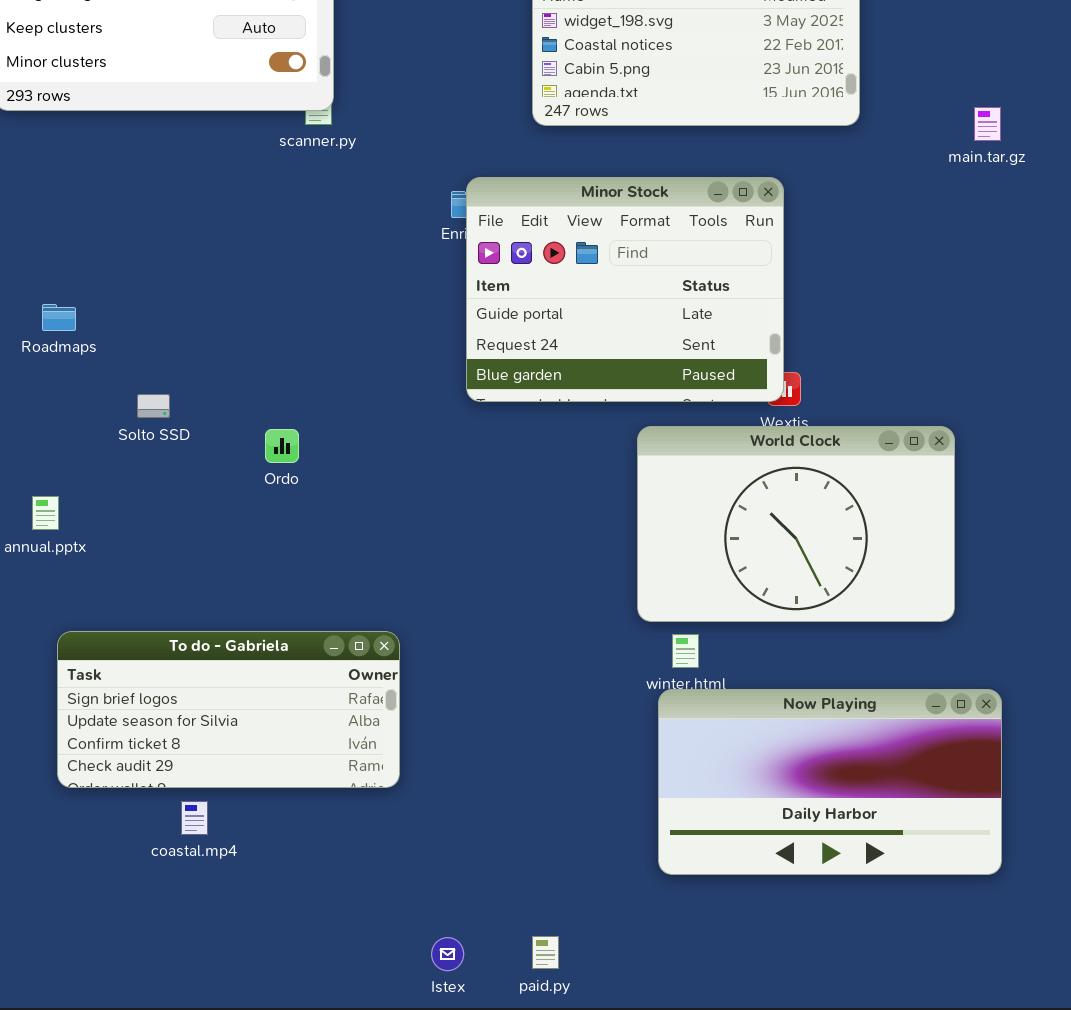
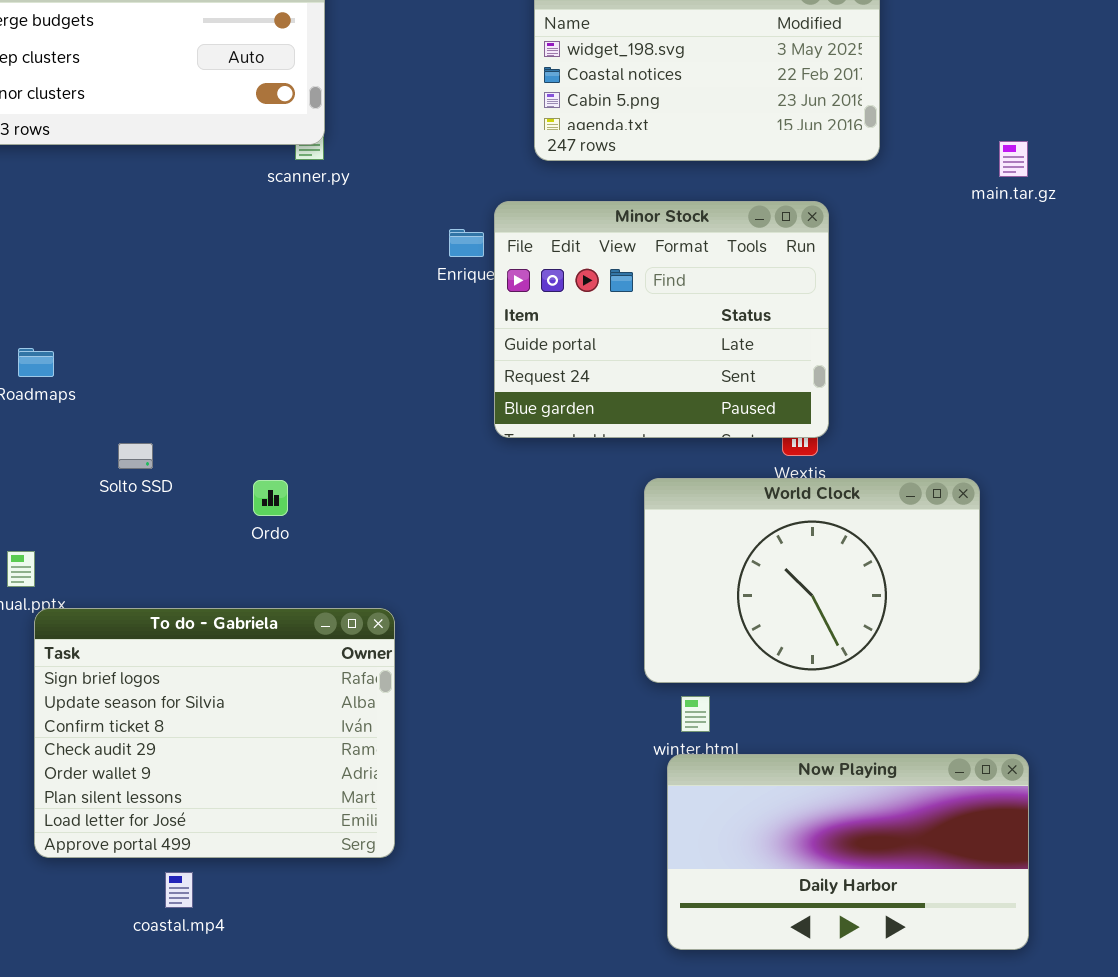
Minor Stock: [466,177,784,402] -> [494,201,829,438], moved
To do - Gabriela: [57,631,400,788] -> [34,608,395,858], resized

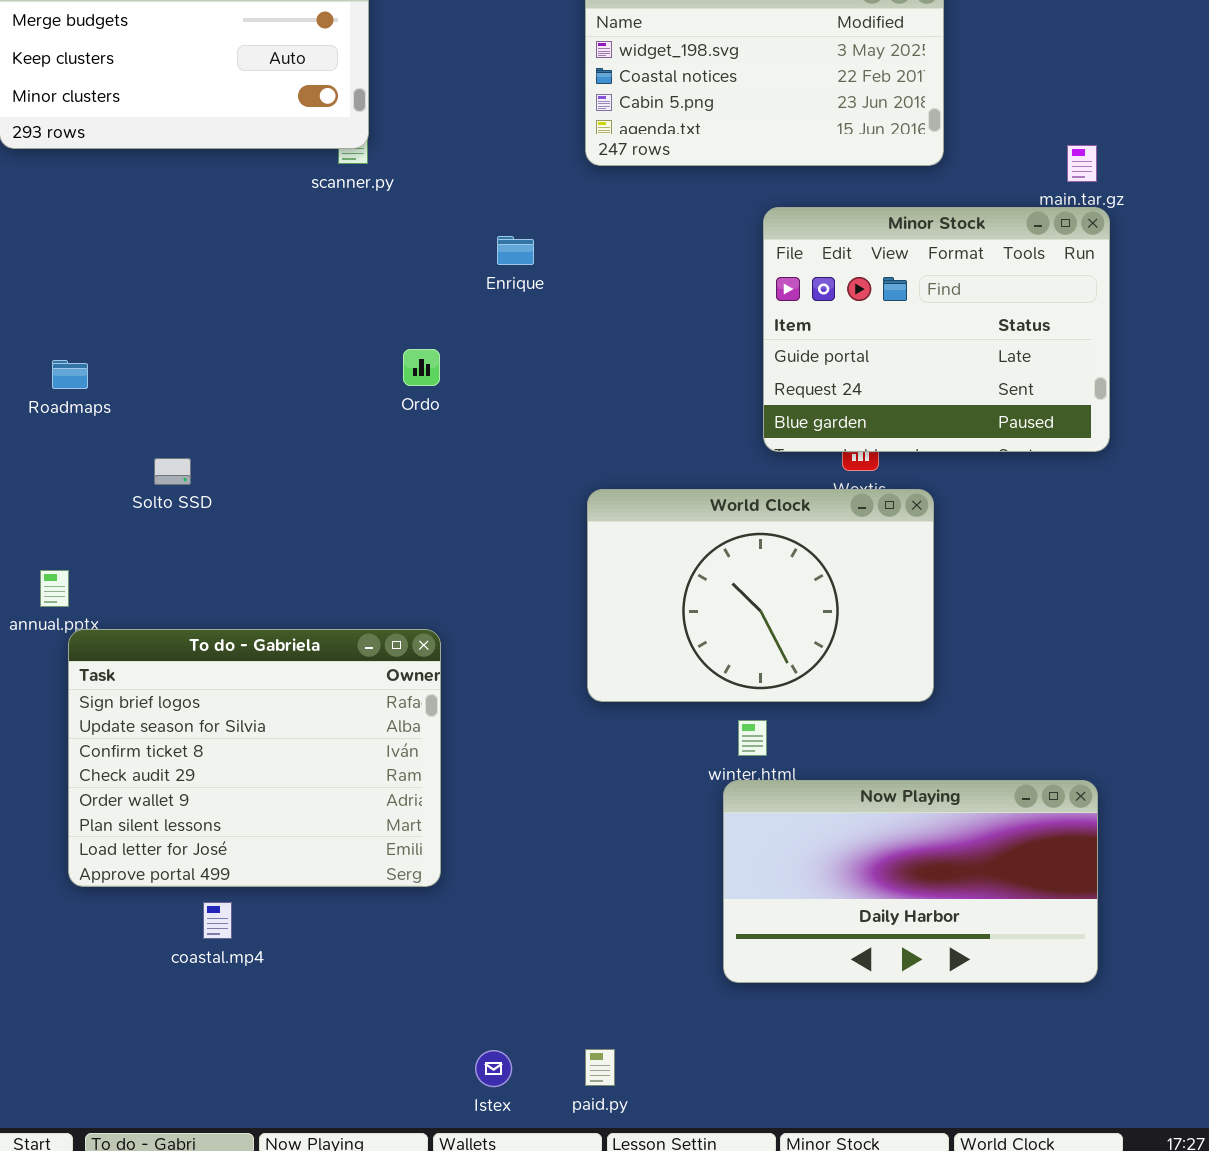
Minor Stock: [494,201,829,438] -> [763,207,1110,452], moved
World Clock: [644,478,980,683] -> [587,489,934,702], moved
Ordo: [253,480,288,516] -> [403,349,440,386], moved

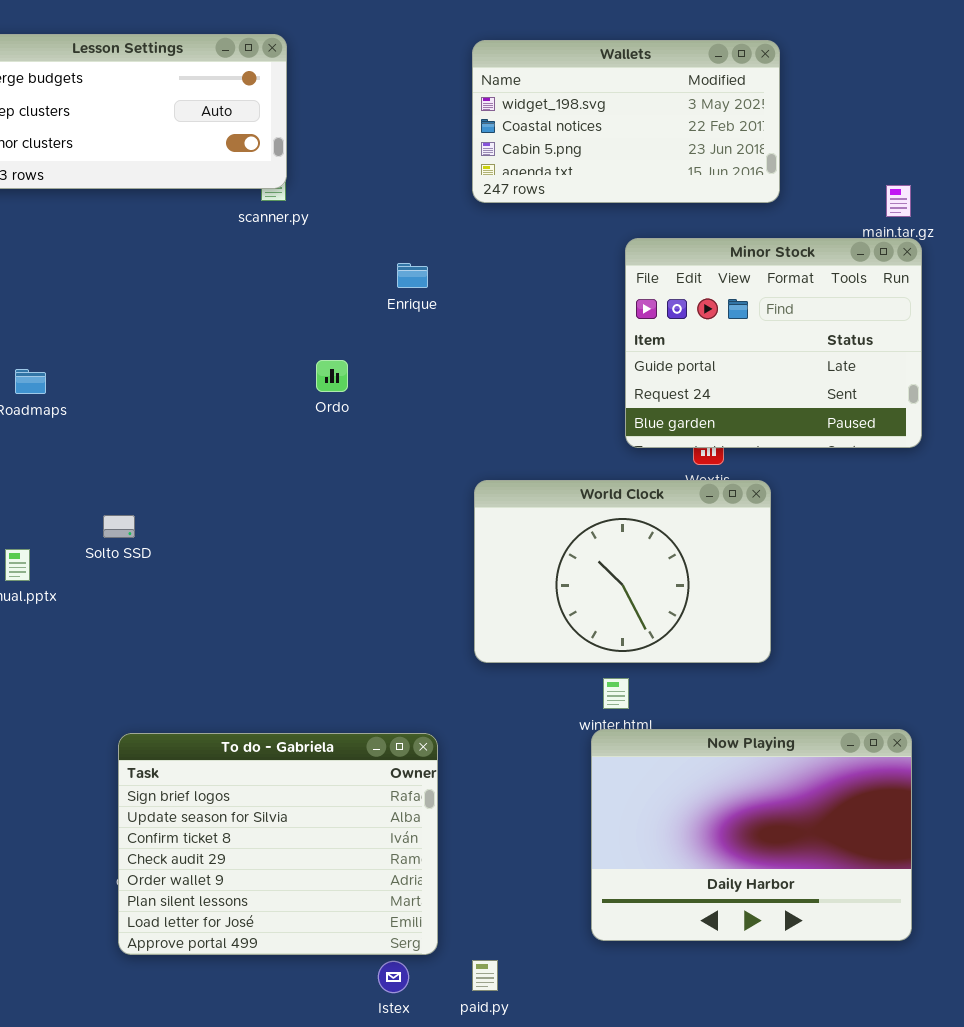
Solto SSD: [154,458,191,485] -> [103,515,135,538], moved
To do - Gabriela: [68,629,441,887] -> [118,733,438,955], moved
Now Playing: [723,780,1098,983] -> [591,729,912,941], resized

